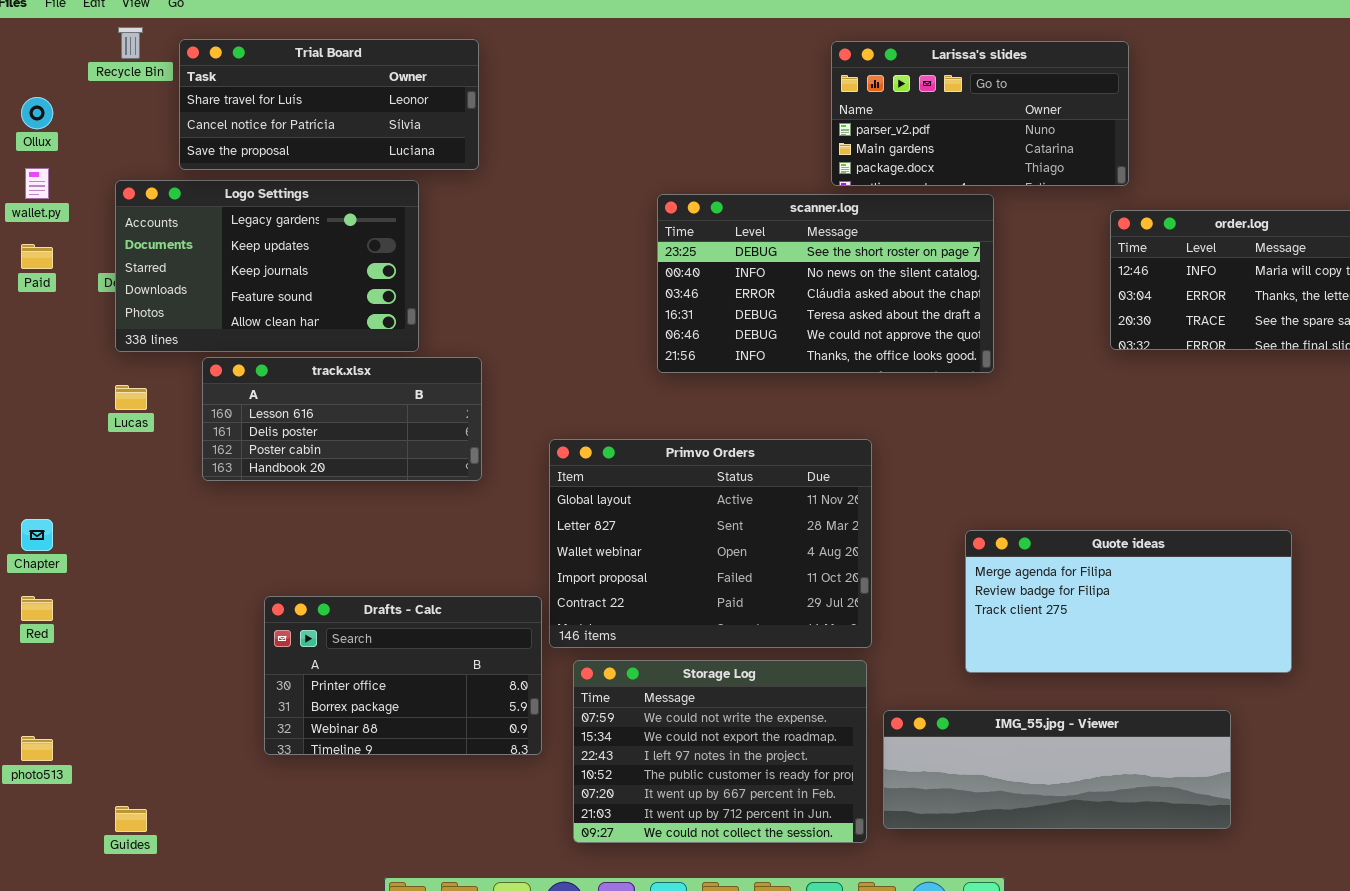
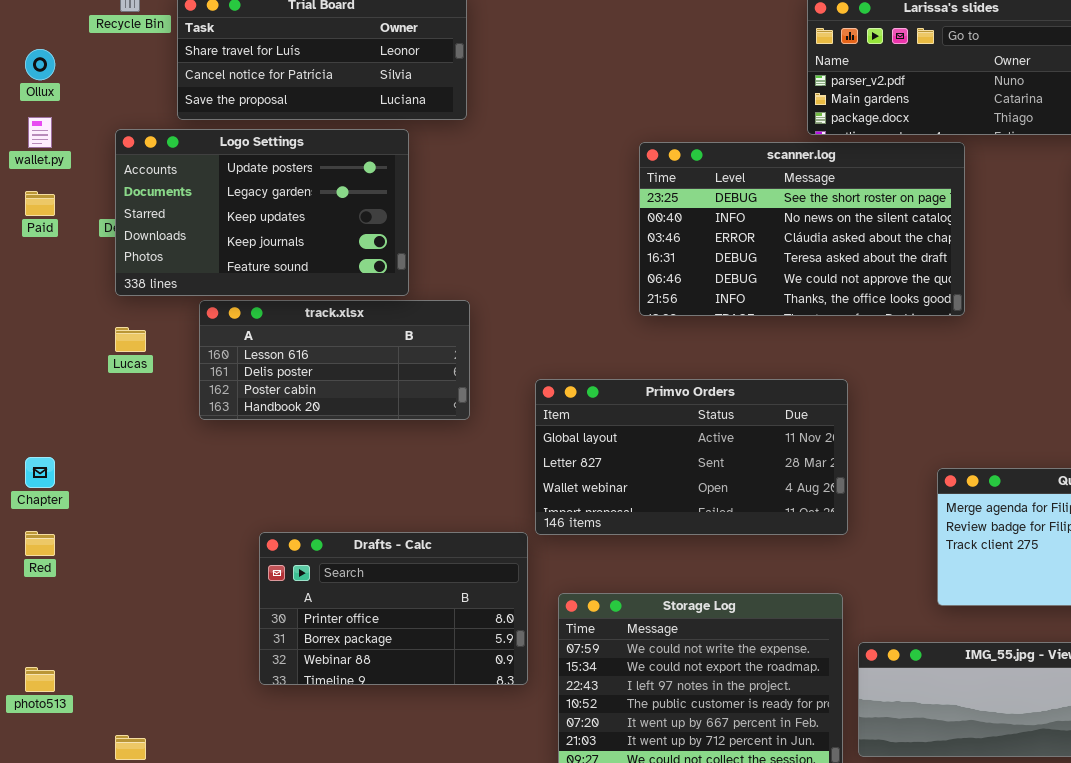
Logo Settings: [115,180,419,352] -> [115,129,409,296], scrolled up 1 row
Primvo Orders: [549,439,872,648] -> [535,379,848,535], resized

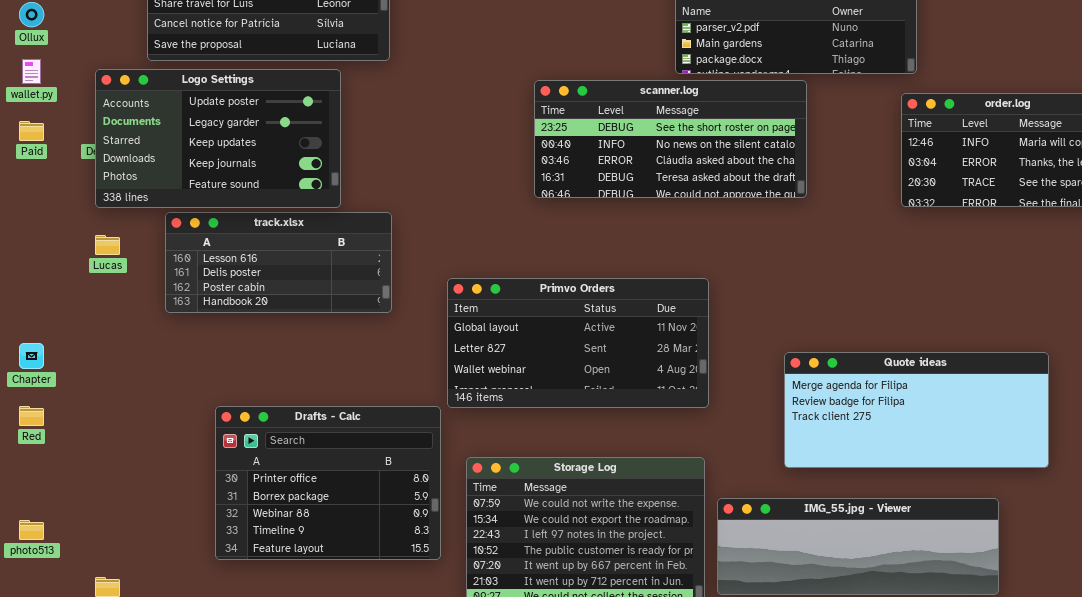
scanner.log: [639,142,965,316] -> [534,80,807,198], resized
Drafts - Calc: [259,532,528,685] -> [215,406,441,560], resized

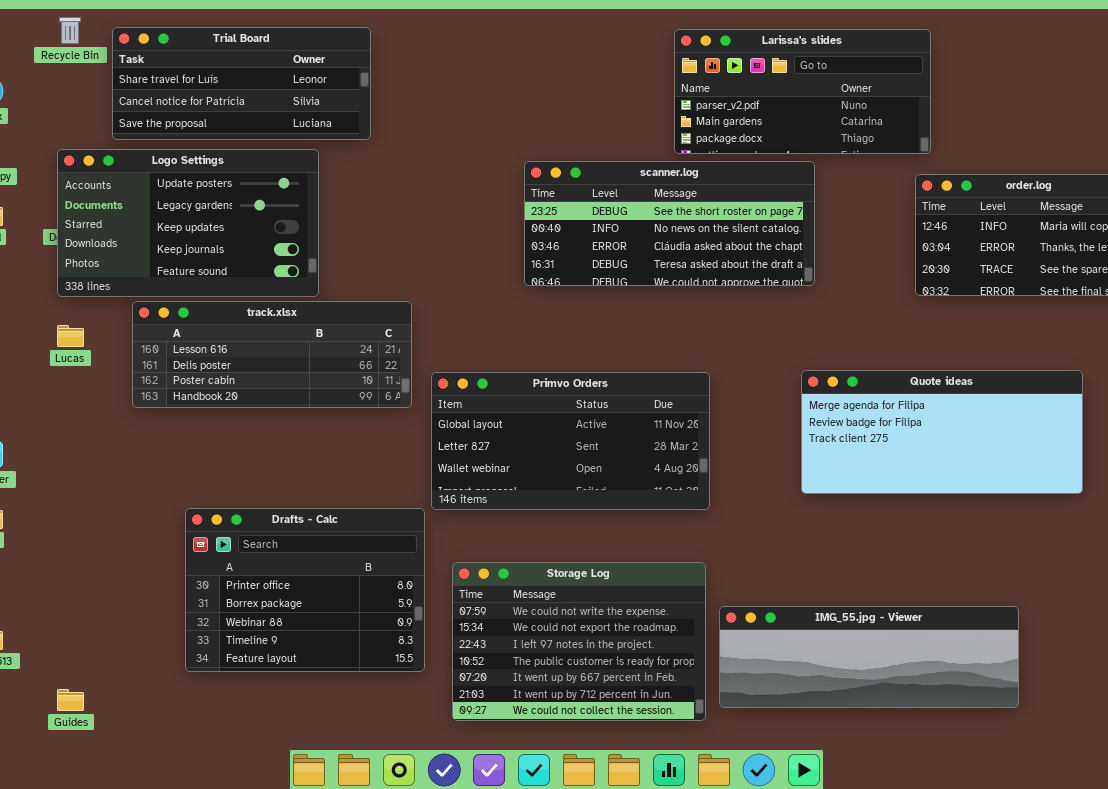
track.xlsx: [165,212,392,313] -> [132,301,412,408], resized
Quote ideas: [784,352,1049,468] -> [801,370,1083,494], moved

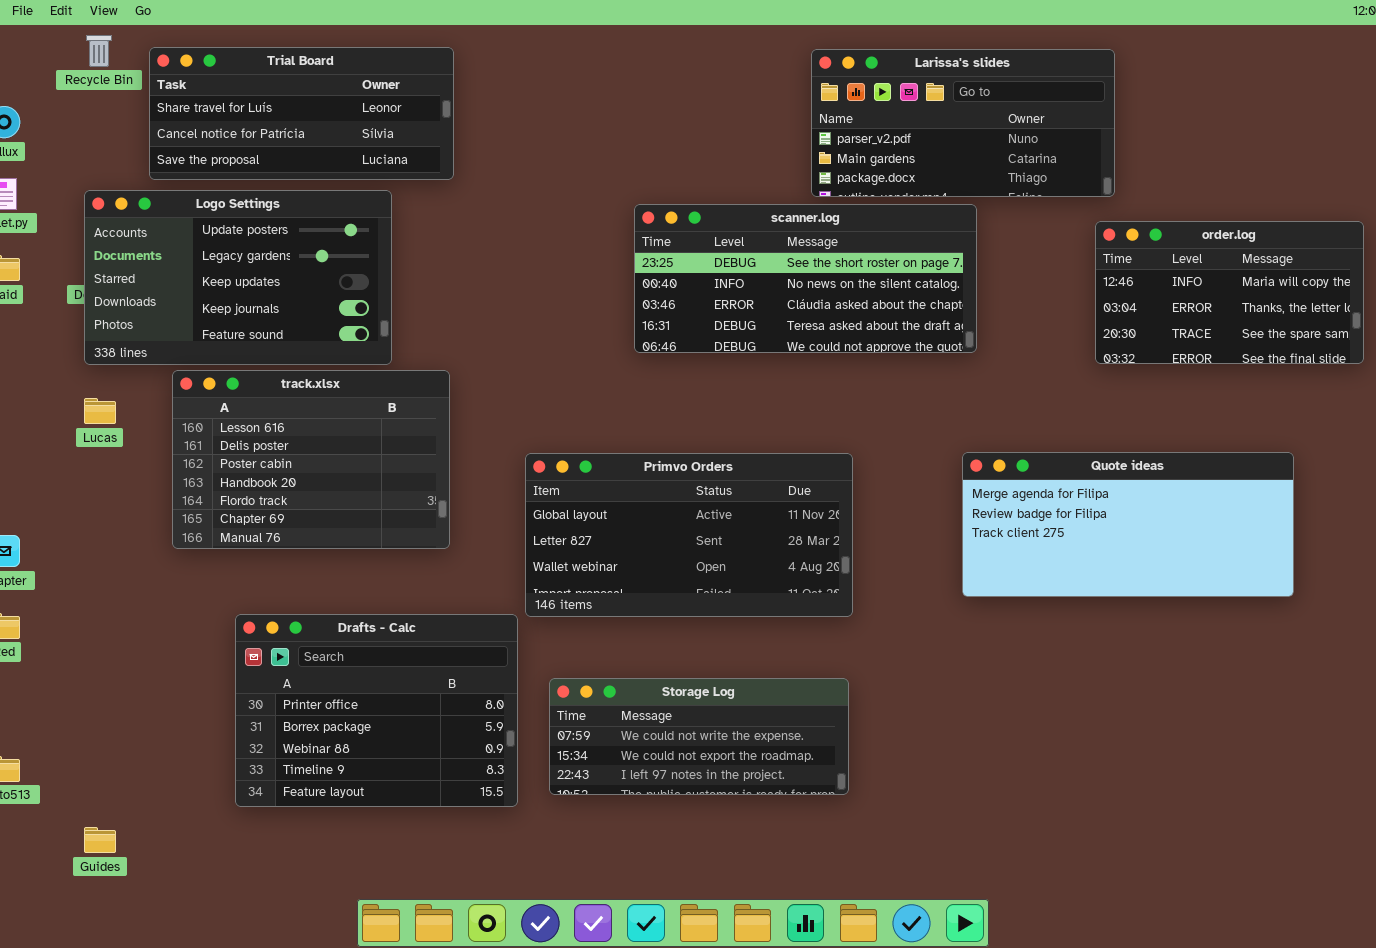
track.xlsx: [132,301,412,408] -> [172,370,450,549], resized
Storage Log: [452,562,706,721] -> [549,678,849,795], resized
IMG_55.jpg - Viewer: [719,606,1019,708] -> none, closed

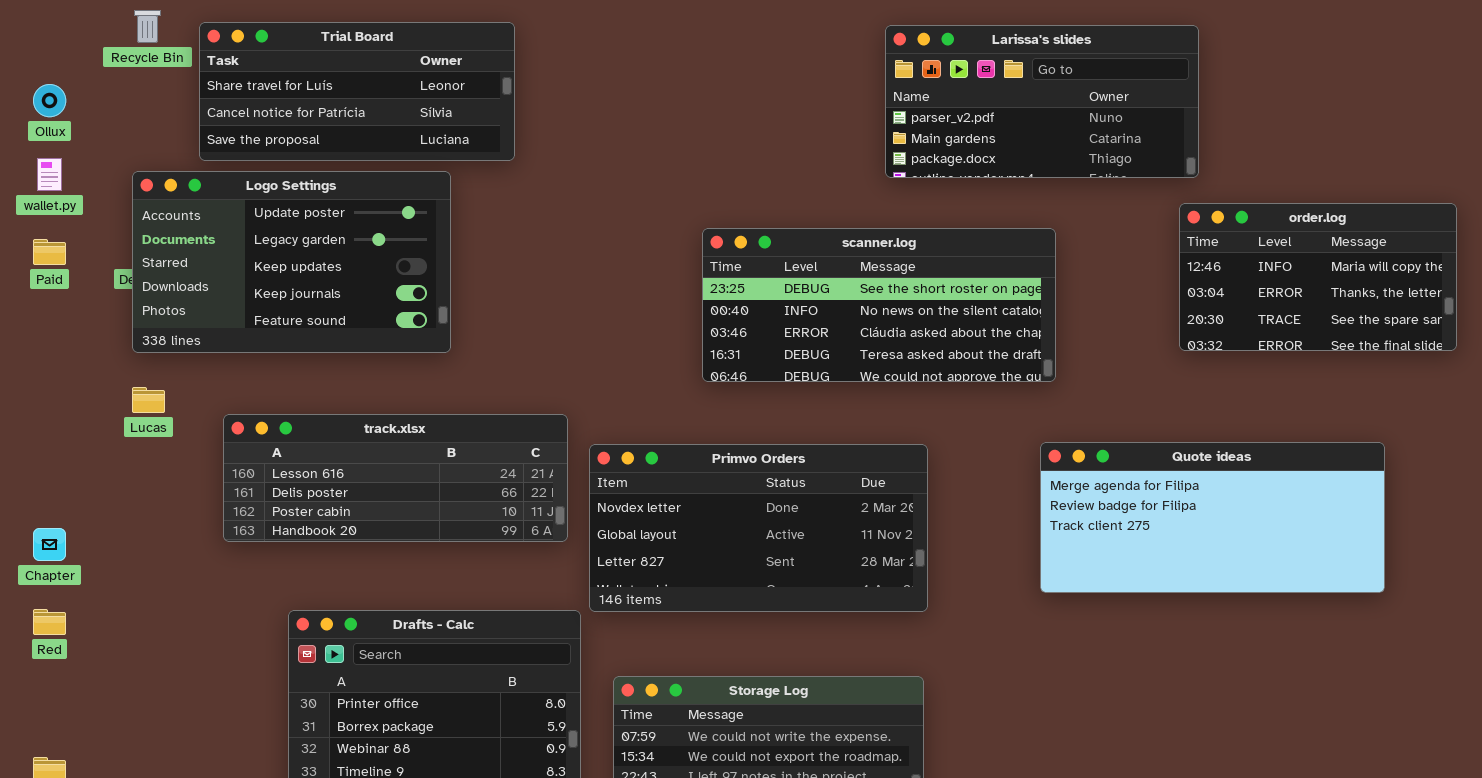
scanner.log: [634,204,977,353] -> [702,228,1056,382], moved
track.xlsx: [172,370,450,549] -> [223,414,568,542], resized
Primvo Orders: [525,453,853,617] -> [589,444,928,612], scrolled up 1 row

